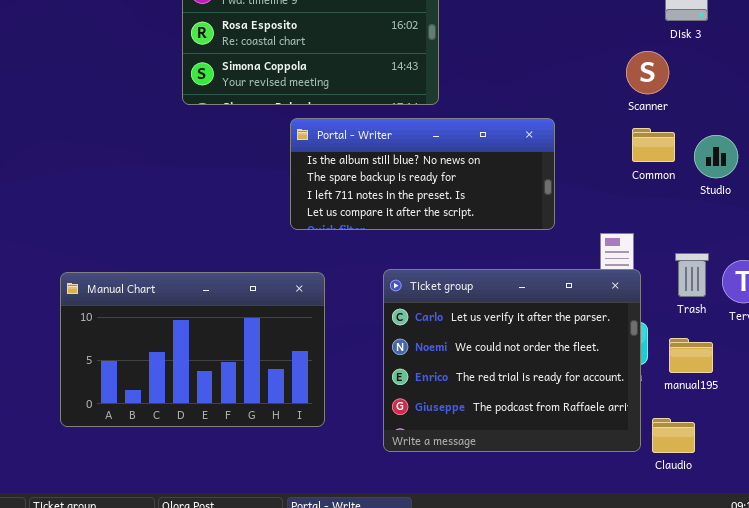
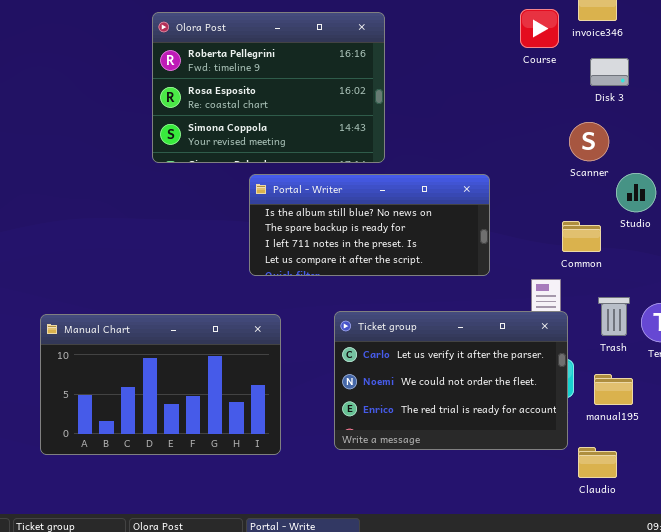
Scanner: [626,51,669,94] -> [569,122,609,161], moved
Common: [632,128,675,162] -> [562,221,601,252], moved
Studio: [694,135,738,178] -> [616,173,656,212], moved
Ticket group: [383,269,641,452] -> [334,311,568,450], resized

